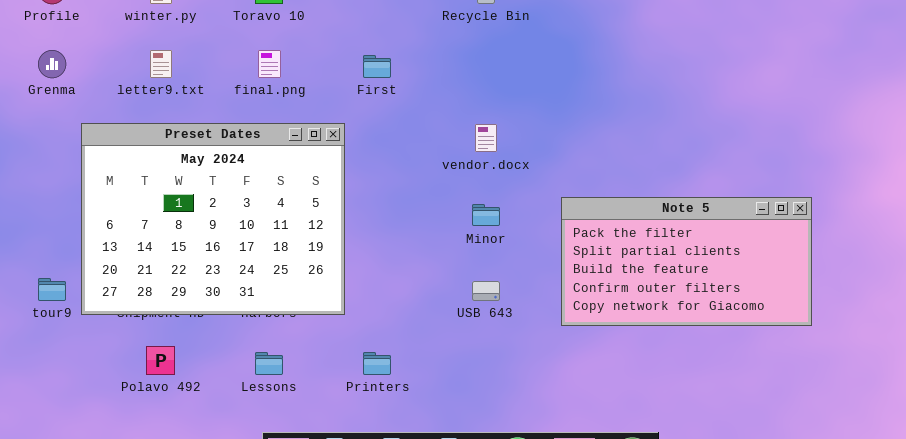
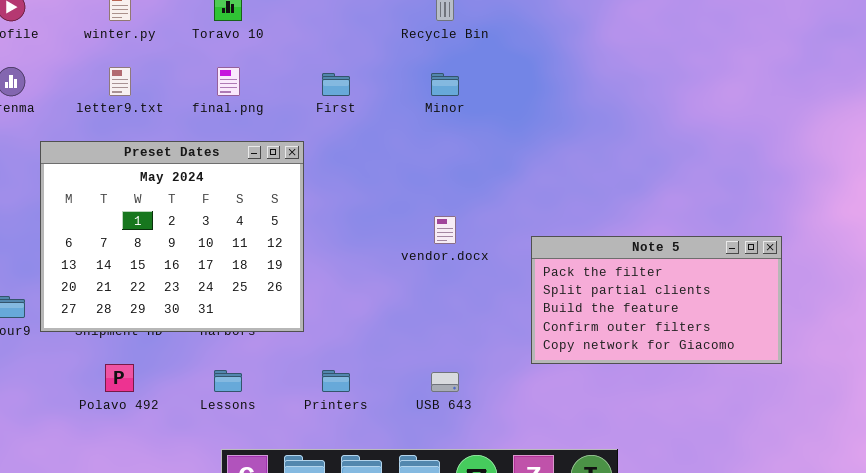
vendor.docx: [475,124,497,152] -> [434,216,456,244], moved
Note 5: [561,197,812,326] -> [531,236,782,364], moved
Minor: [472,204,500,226] -> [431,73,459,96], moved
USB 643: [472,281,500,301] -> [431,372,459,392], moved

